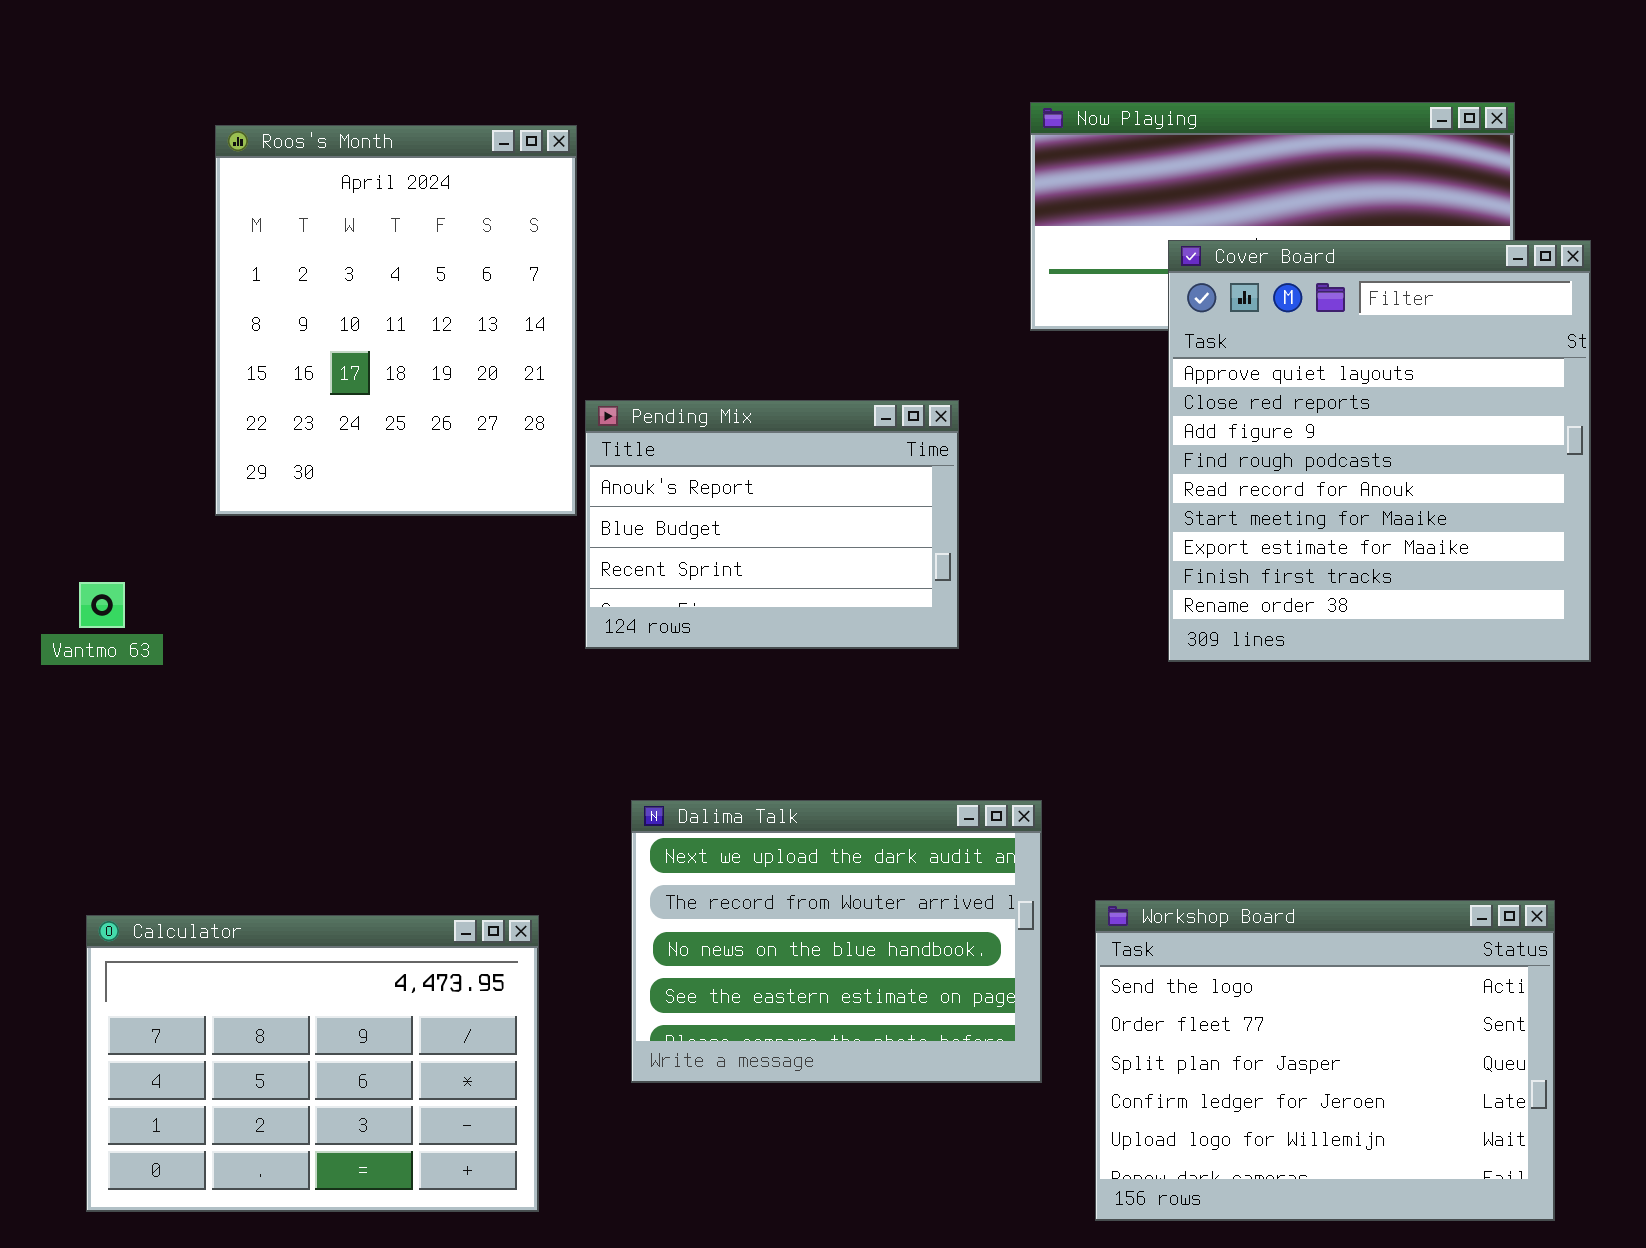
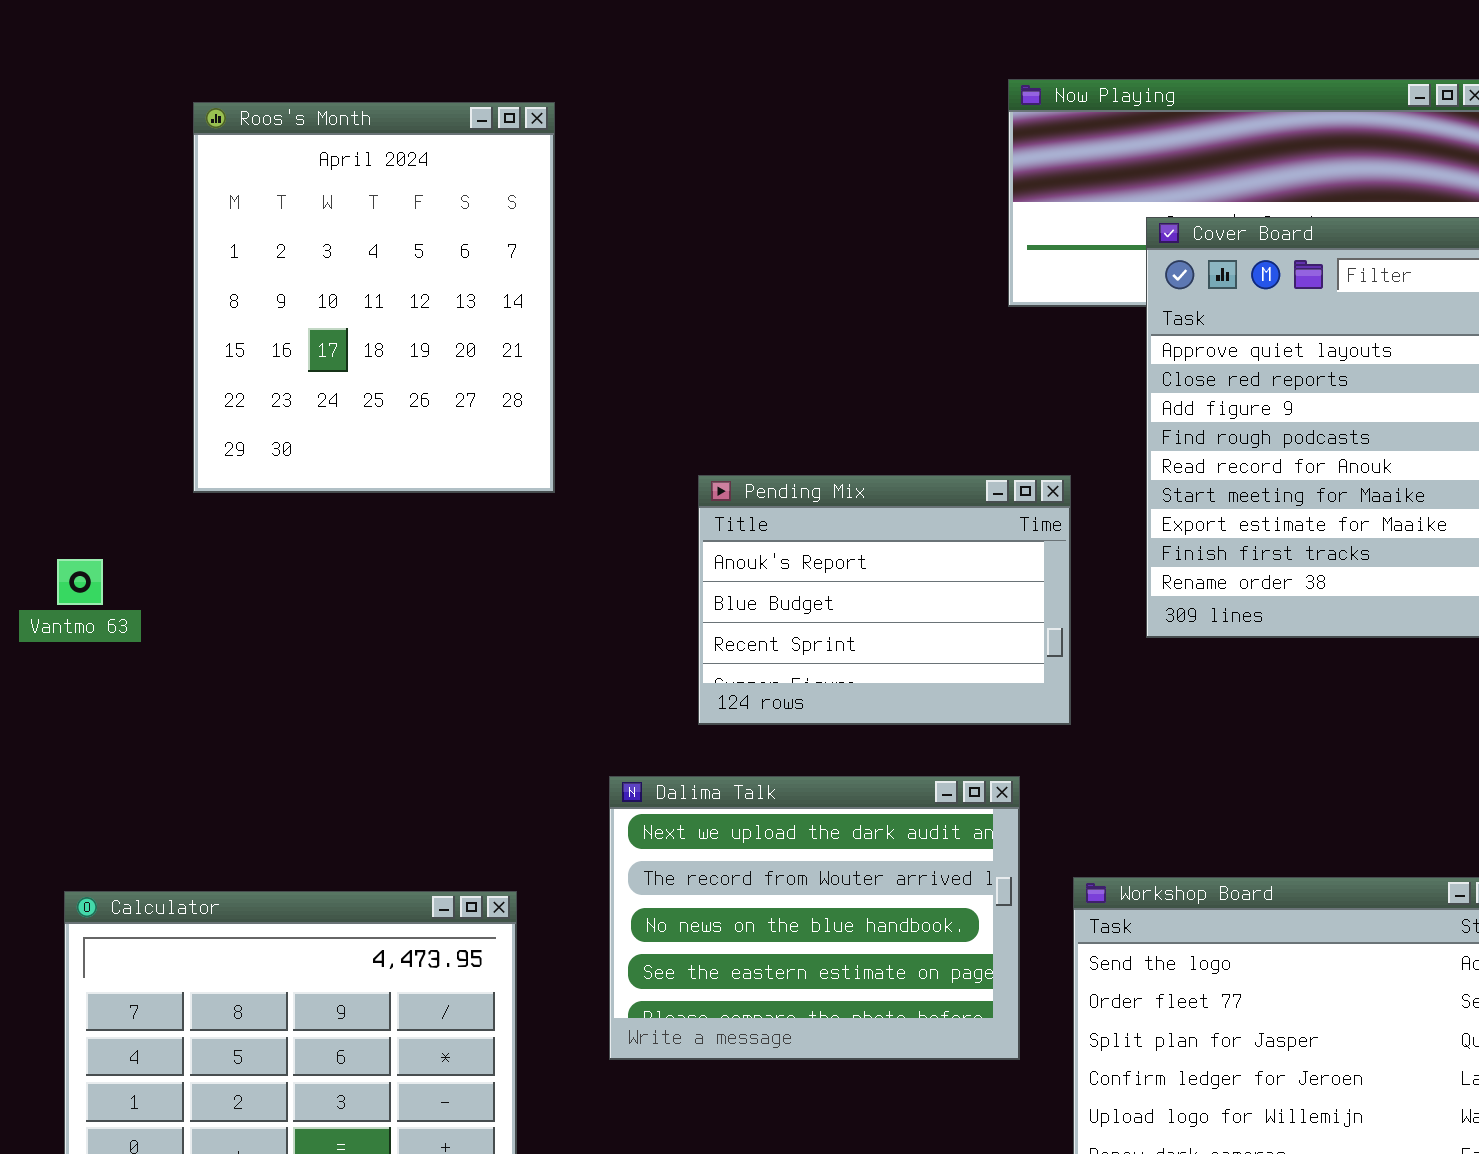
Pending Mix: [585,400,959,649] -> [698,475,1071,725], moved

